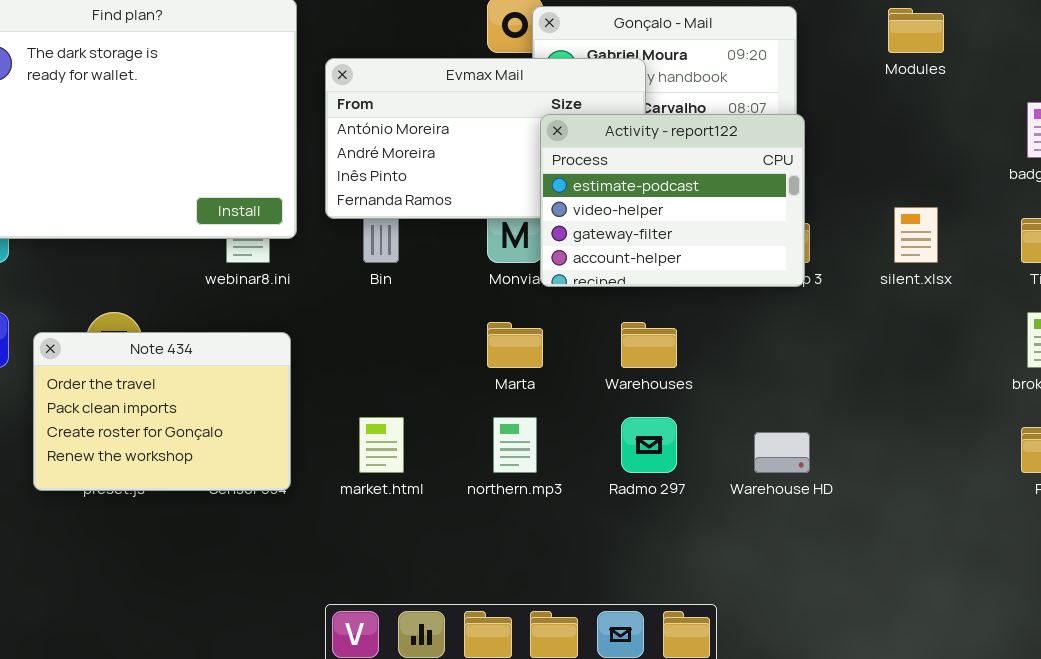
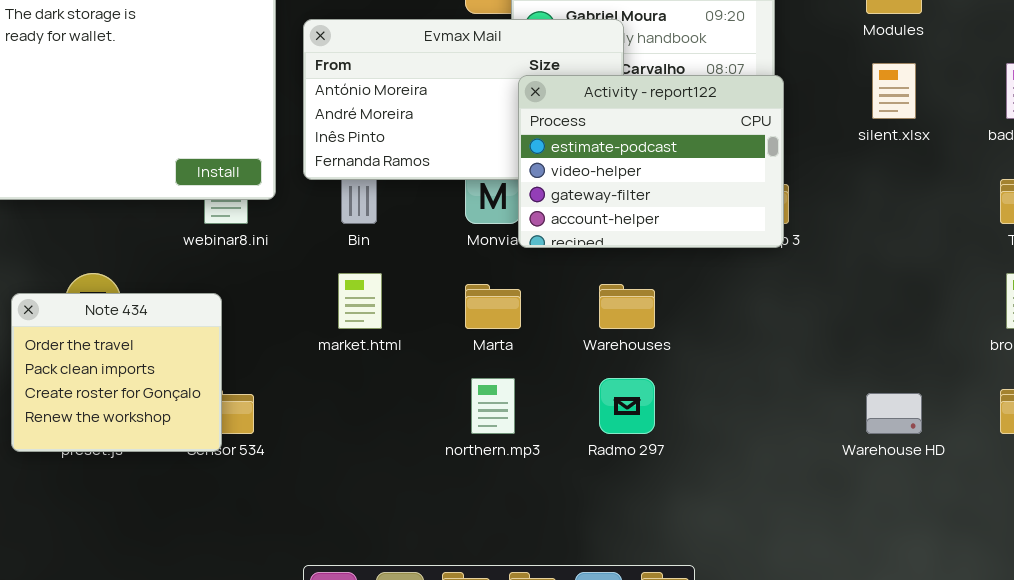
silent.xlsx: [894,207,938,263] -> [872,63,916,119], moved
Note 434: [33,332,291,491] -> [11,293,222,452], resized
market.html: [359,417,404,473] -> [338,273,382,329], moved
Warehouse HD: [754,432,810,473] -> [866,393,922,434], moved

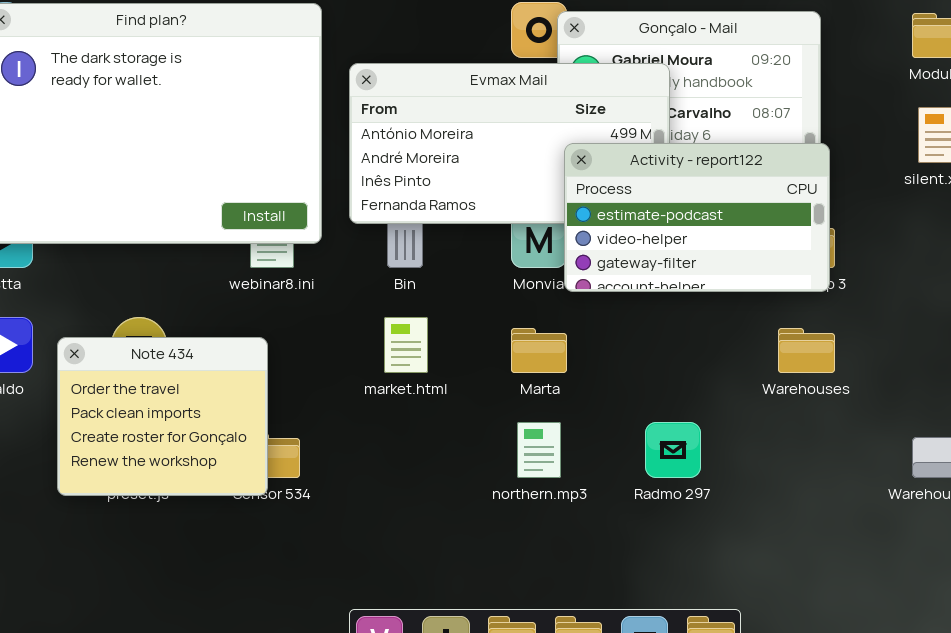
Activity - report122: [518,75,784,248] -> [564,143,830,292], resized
Warehouses: [599,284,655,329] -> [778,328,835,373], moved

